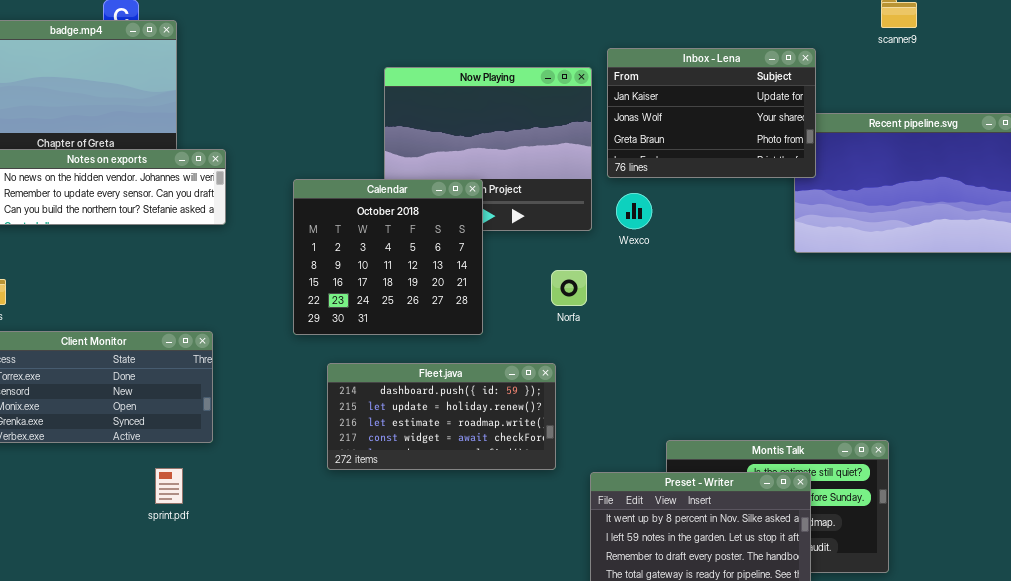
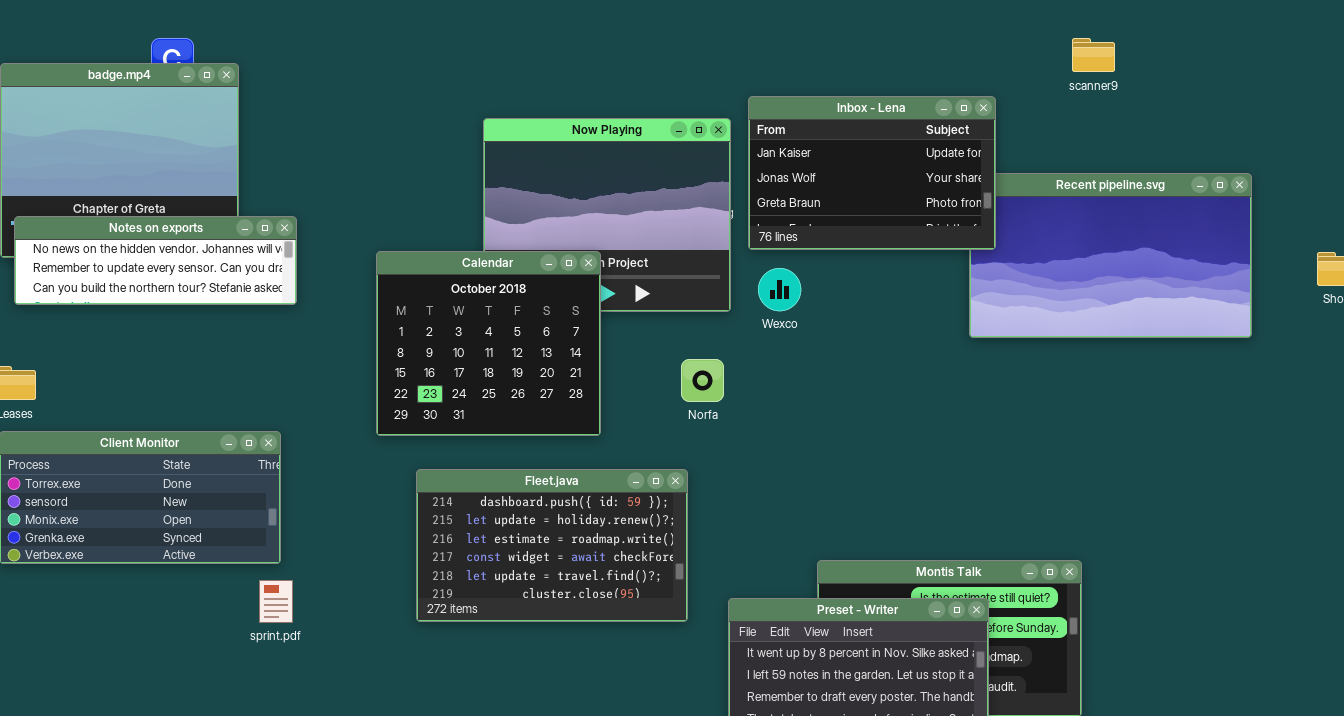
Fleet.java: [327,363,556,470] -> [416,469,688,622], resized
sprint.pdf: [155,468,183,504] -> [259,580,293,623], moved

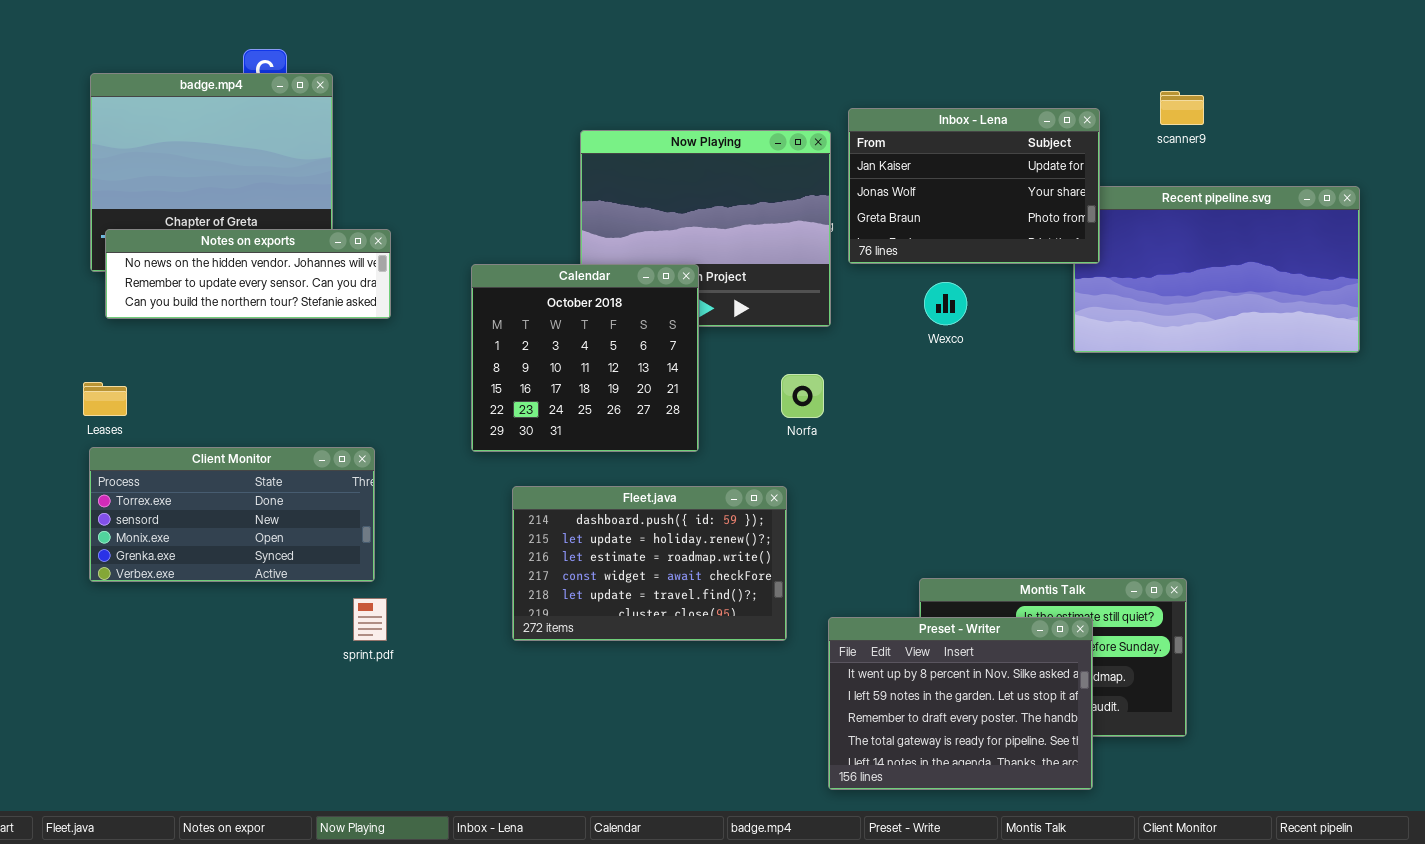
scanner9: [1072,38,1115,72] -> [1160,91,1204,125], moved
Wexco: [758,268,801,311] -> [924,282,967,325], moved

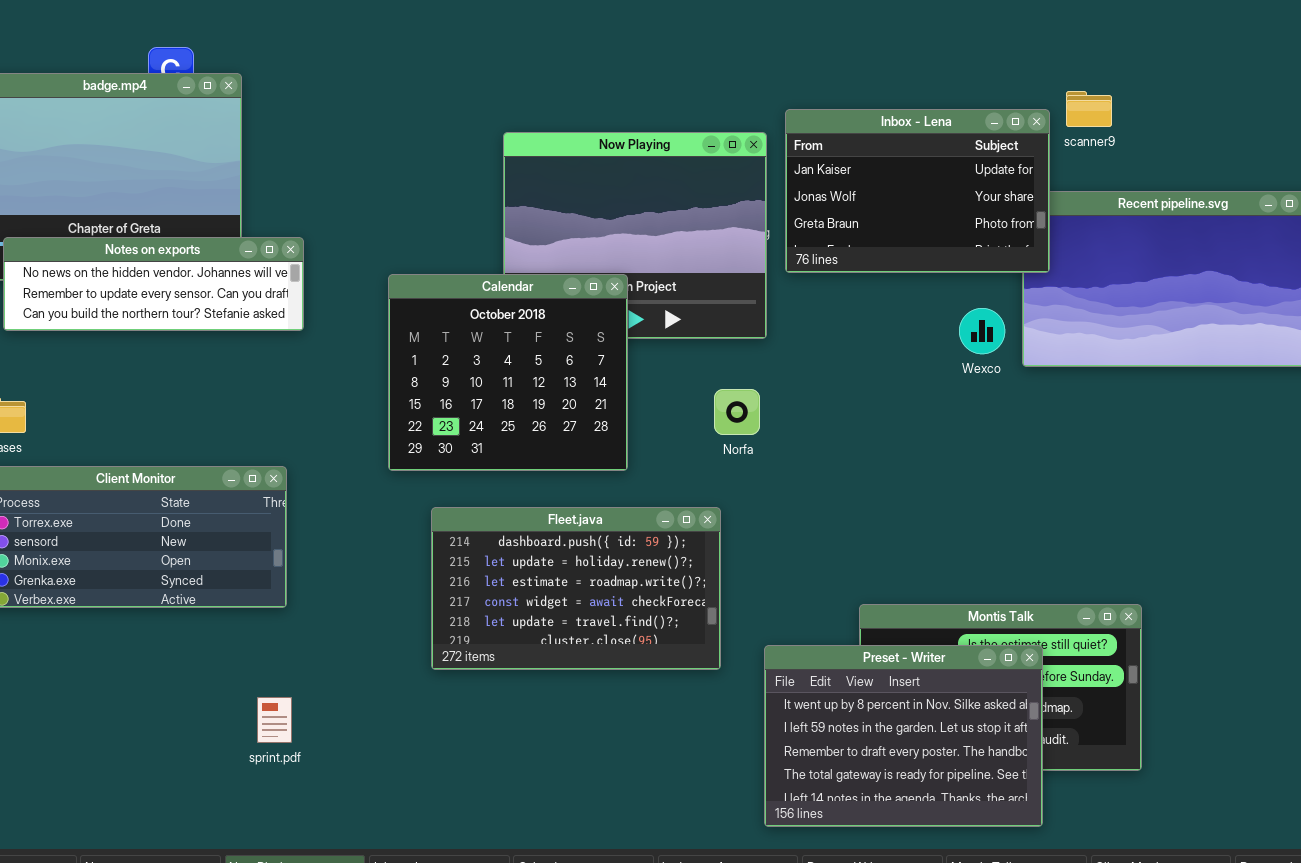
scanner9: [1160,91,1204,125] -> [1066,91,1112,127], moved
Wexco: [924,282,967,325] -> [959,308,1005,354], moved
sprint.pdf: [353,598,387,641] -> [257,697,292,743], moved

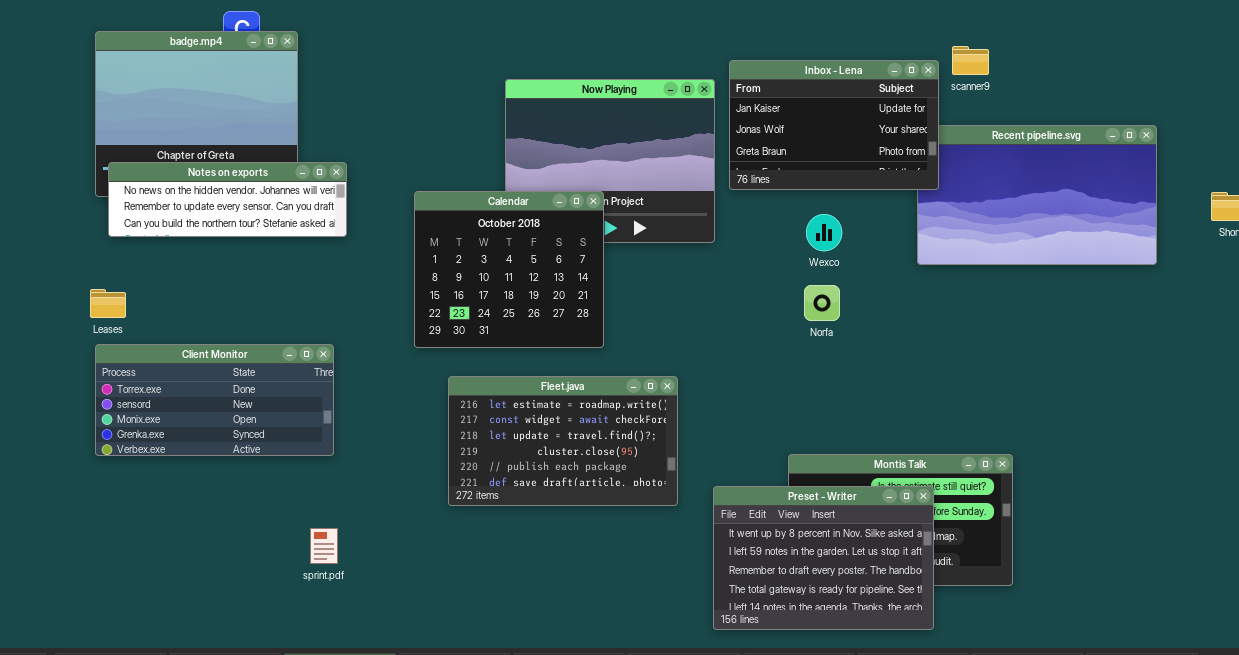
Wexco: [959,308,1005,354] -> [806,214,842,251], moved
Norfa: [714,389,760,435] -> [804,285,840,321], moved
Fleet.java: [431,507,721,670] -> [448,376,678,506], scrolled down 2 rows

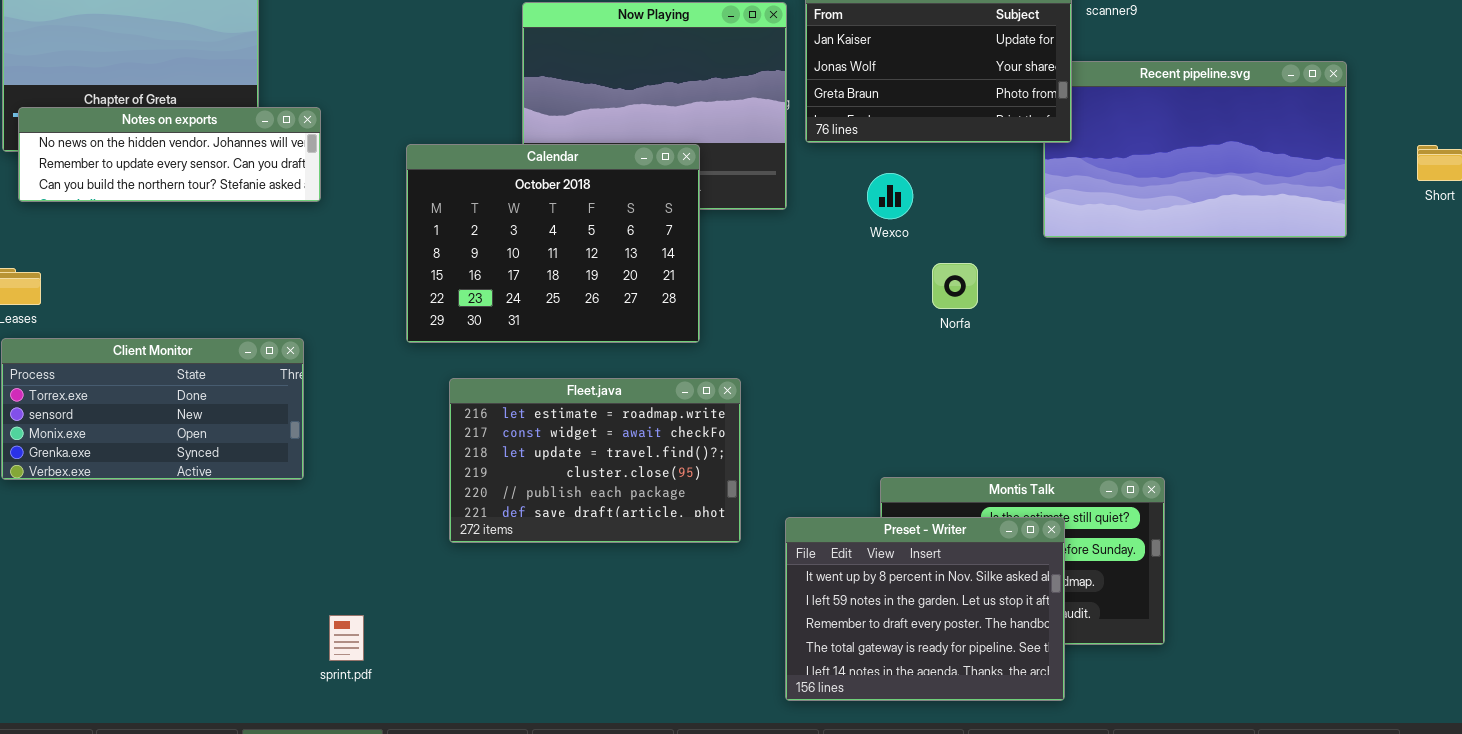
Calendar: [414,191,604,348] -> [406,144,700,343], resized
Wexco: [806,214,842,251] -> [867,173,913,219], moved
Norfa: [804,285,840,321] -> [932,263,978,309], moved
sprint.pdf: [310,528,338,564] -> [329,615,364,661], moved

